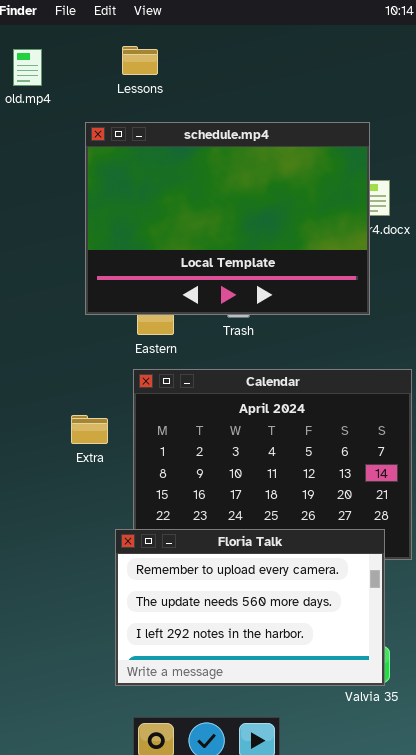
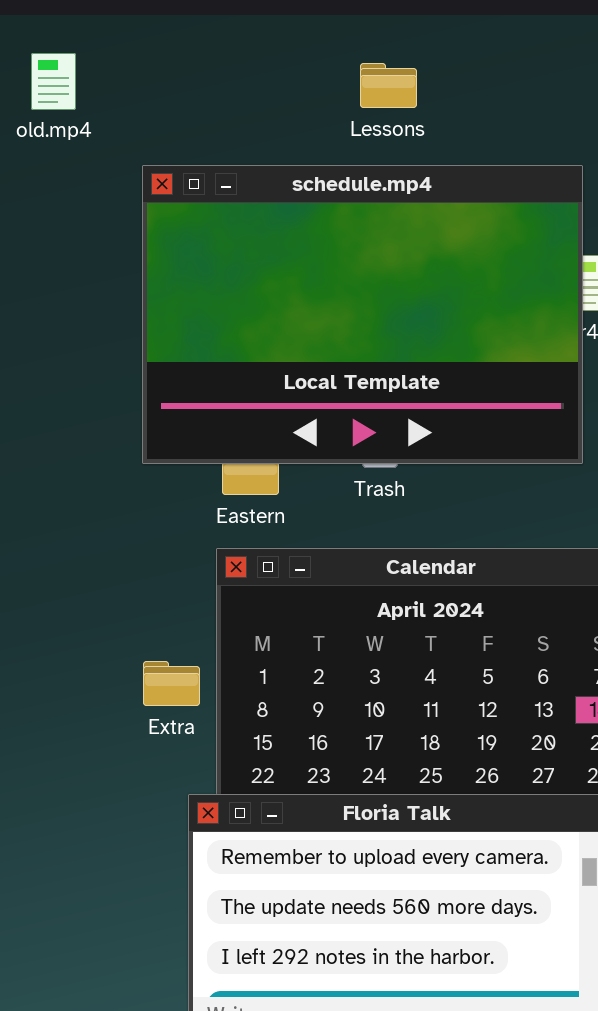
Lessons: [122,46,158,75] -> [360,63,417,108], moved
Extra: [71,415,108,444] -> [143,661,200,706], moved

